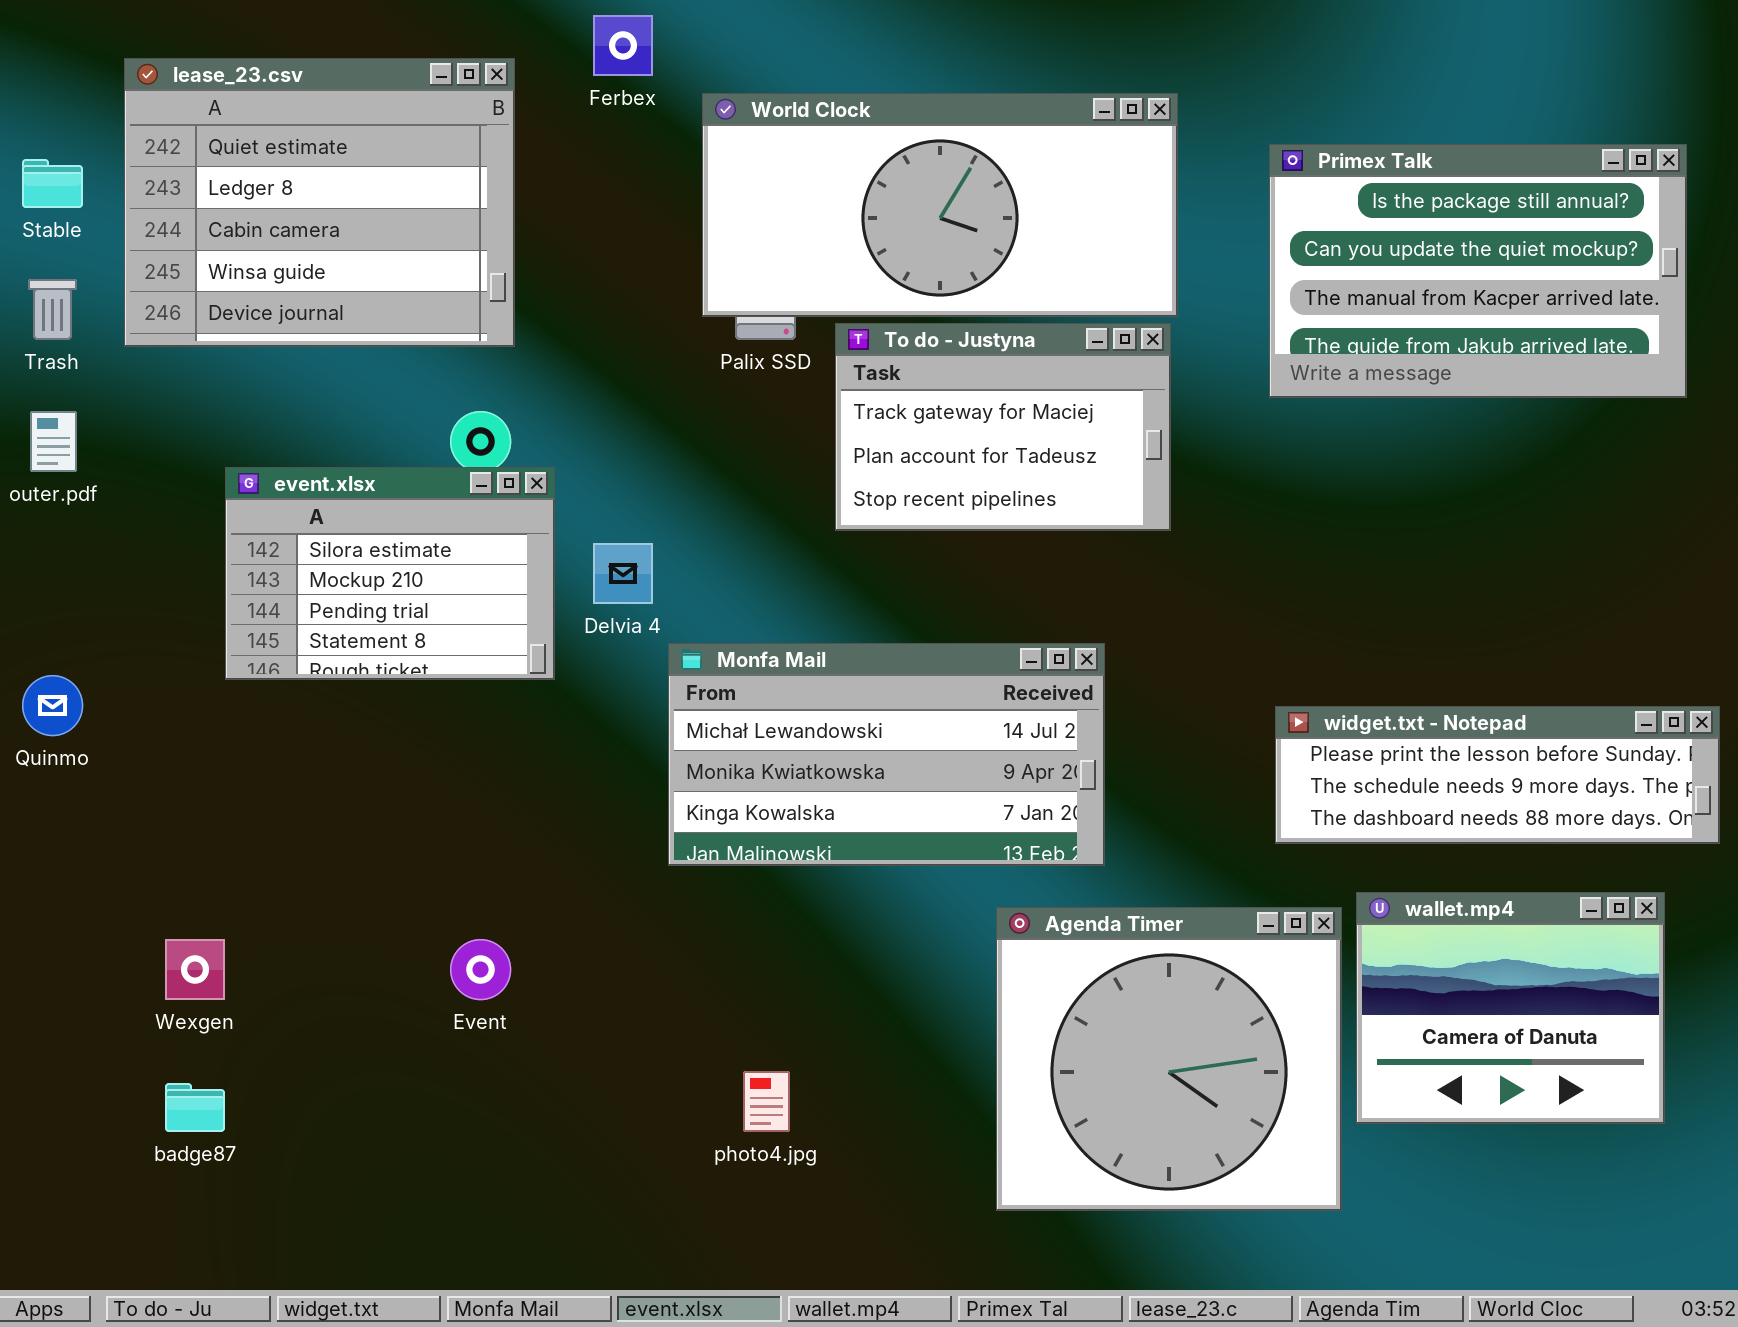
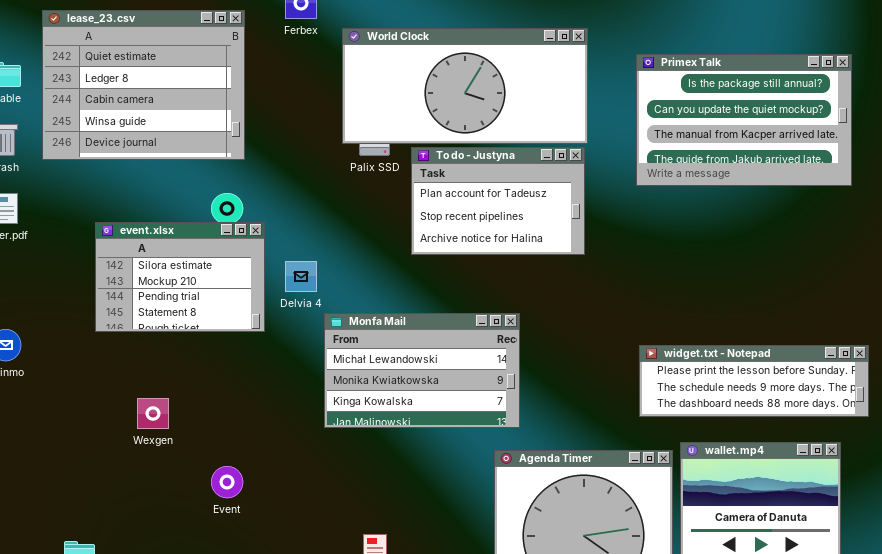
To do - Justyna: [835,323,1171,531] -> [411,147,585,255], scrolled down 1 row
Monfa Mail: [668,643,1105,866] -> [324,313,520,428], resized
Wexgen: [165,939,225,1000] -> [137,398,169,429], moved

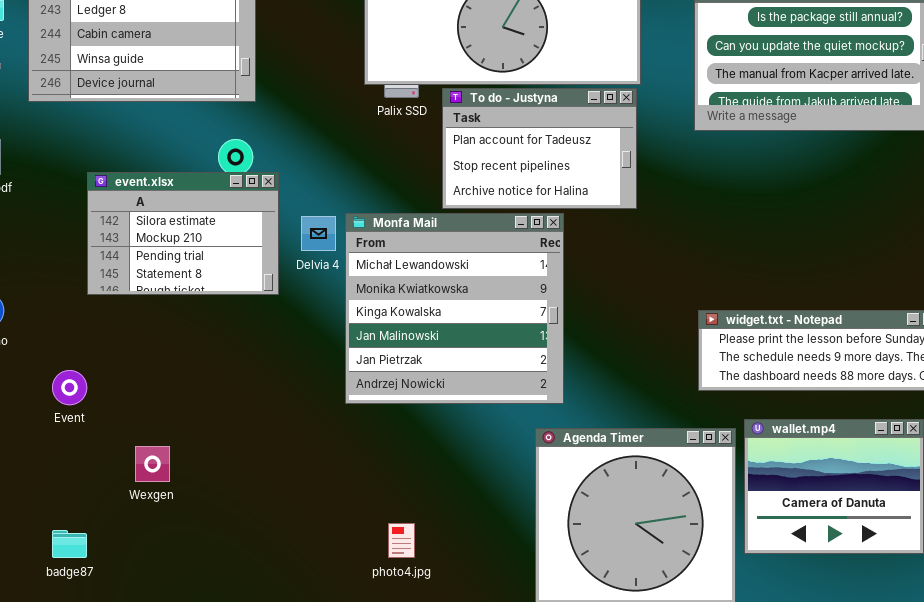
Monfa Mail: [324,313,520,428] -> [345,213,564,404], resized
Wexgen: [137,398,169,429] -> [135,446,170,482], moved
Event: [211,466,243,498] -> [52,370,87,405], moved

